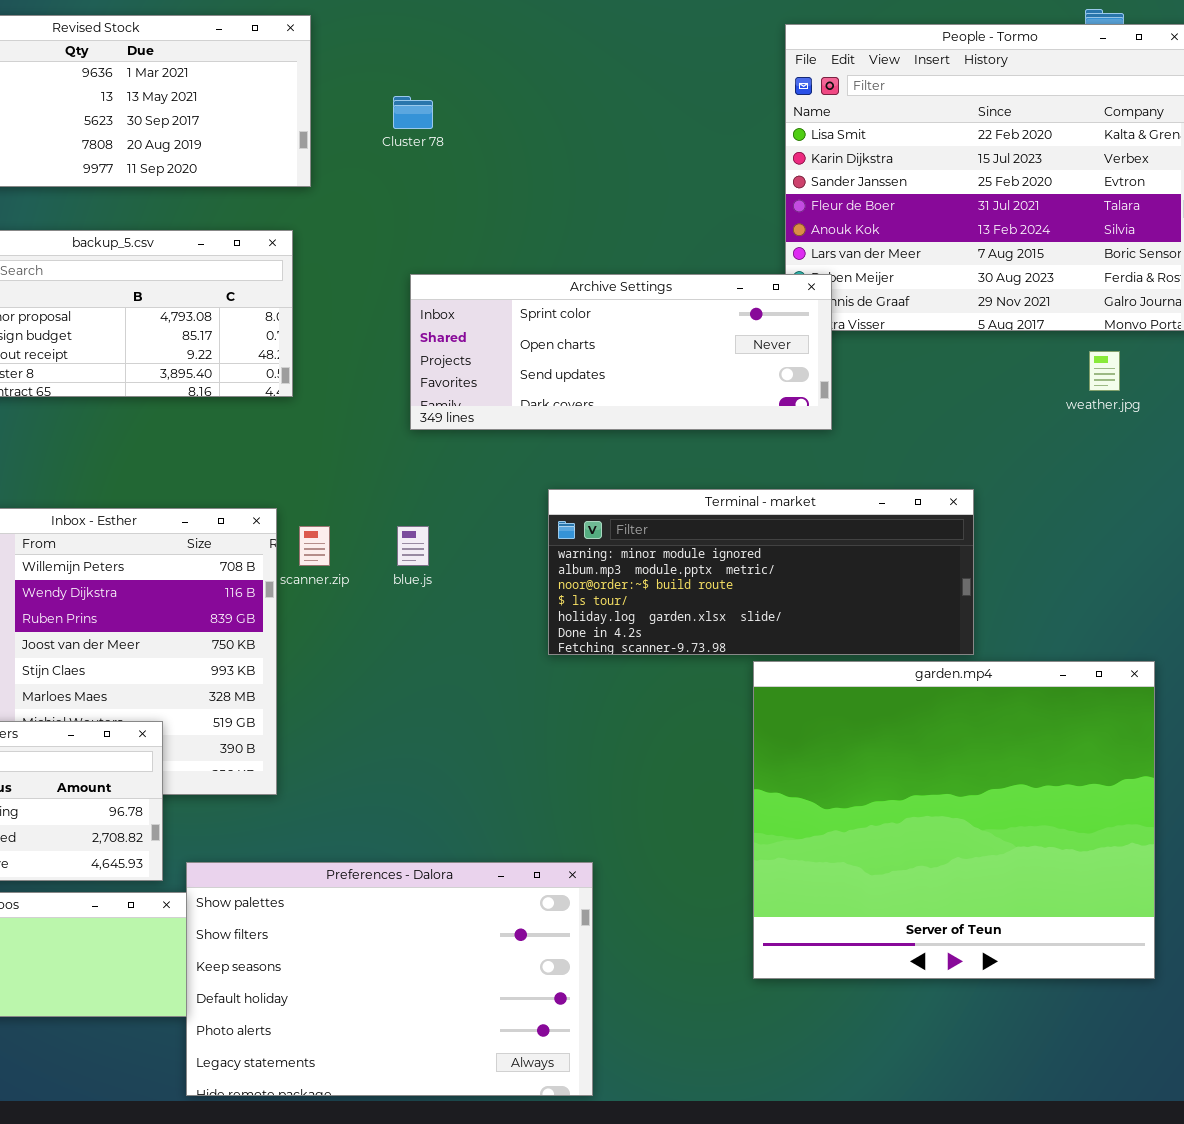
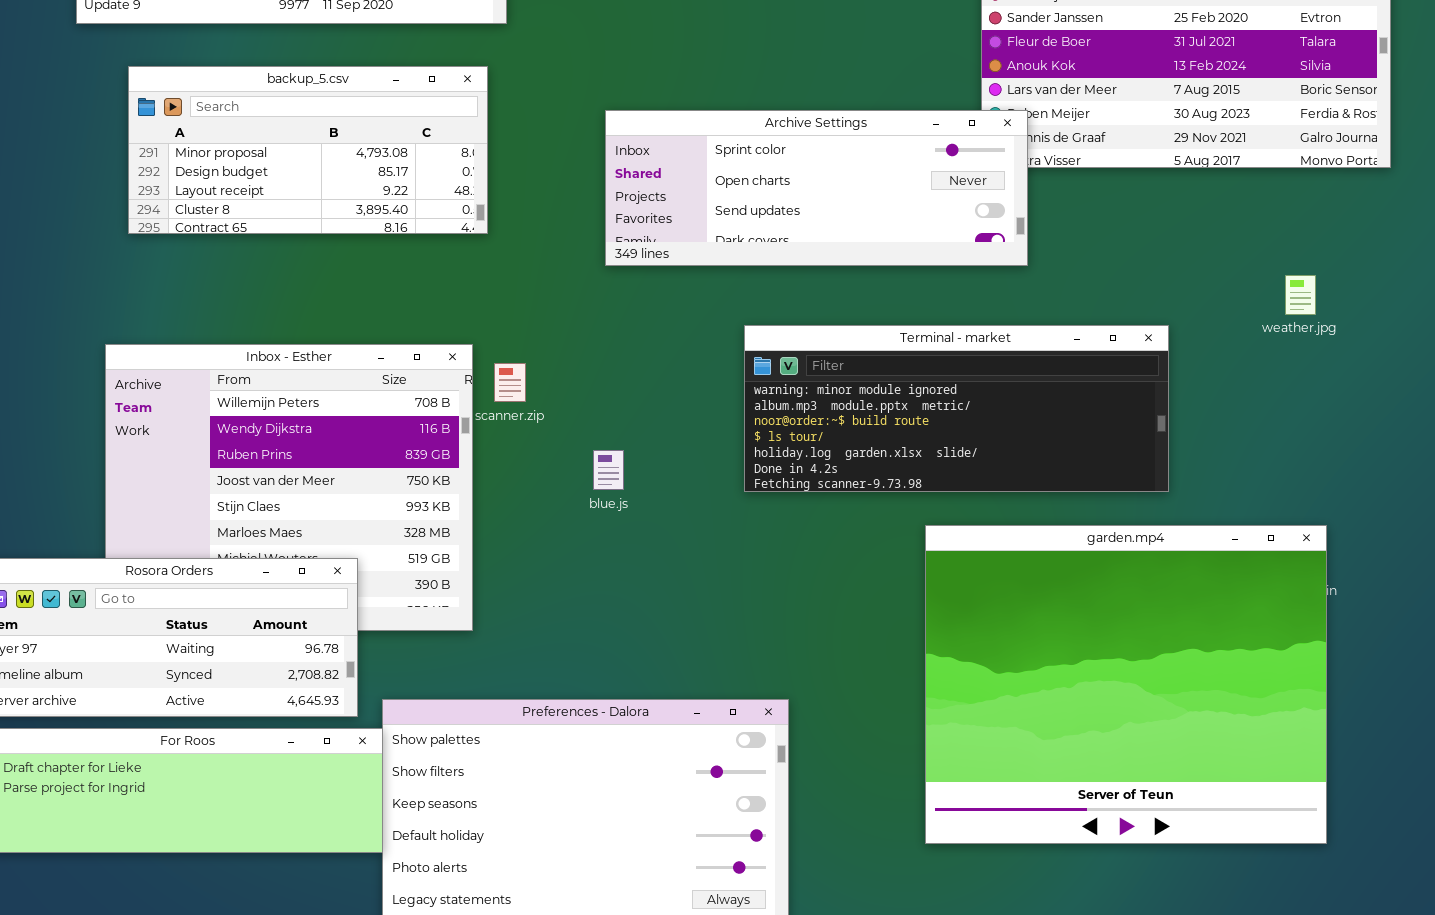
weather.jpg: [1089,351,1120,391] -> [1285,275,1316,315], moved
blue.js: [397,526,429,566] -> [593,450,624,490], moved
garden.mp4: [753,661,1155,979] -> [925,525,1327,844], moved

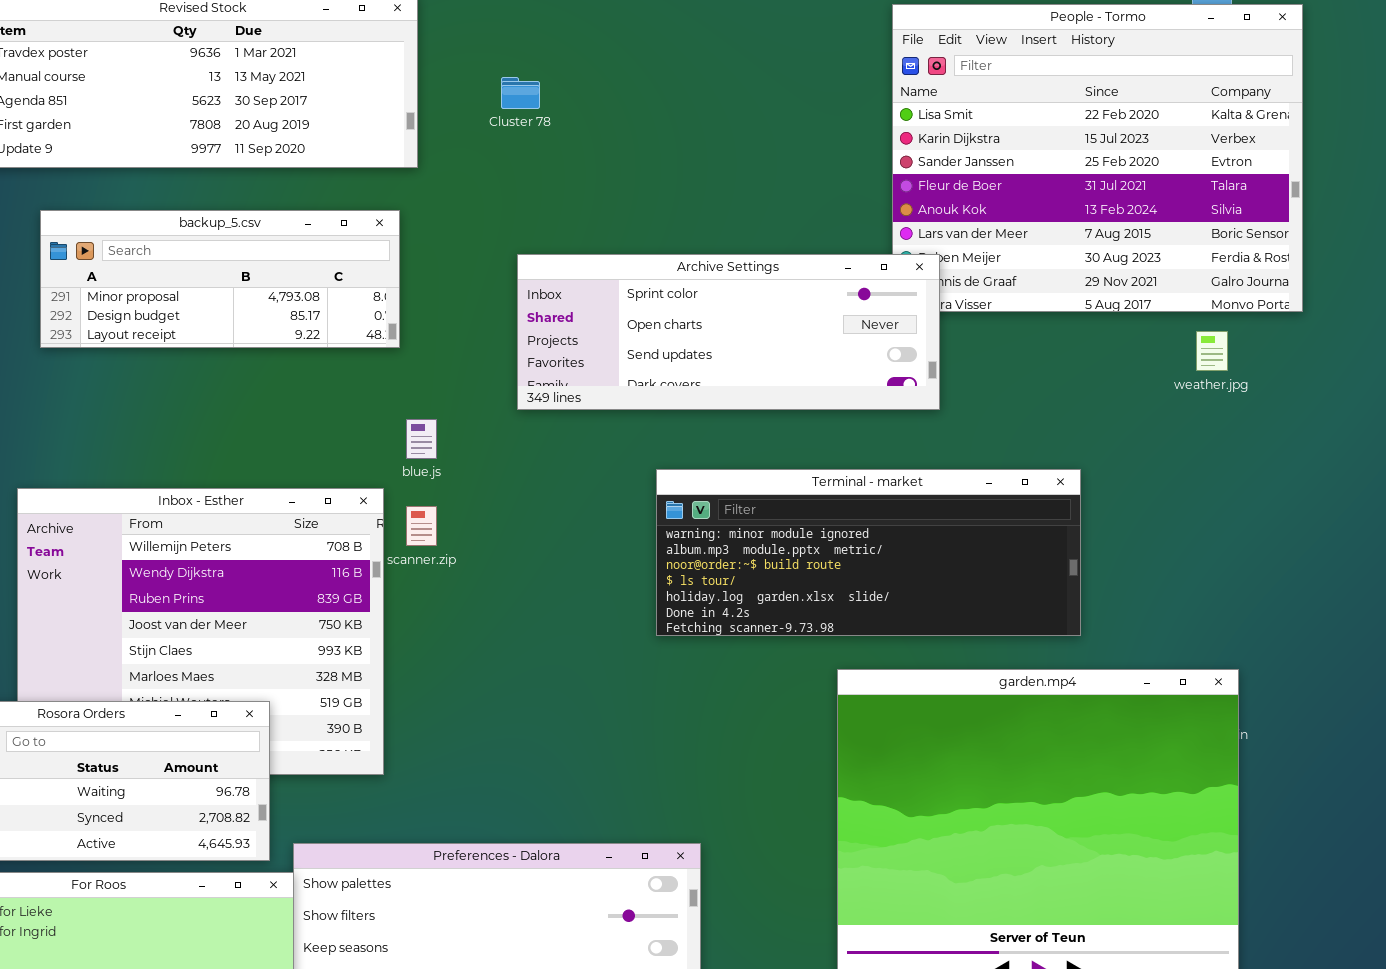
backup_5.csv: [128,66,488,234] -> [40,210,400,348], resized
weather.jpg: [1285,275,1316,315] -> [1196,331,1228,371], moved
blue.js: [593,450,624,490] -> [406,419,437,459], moved

